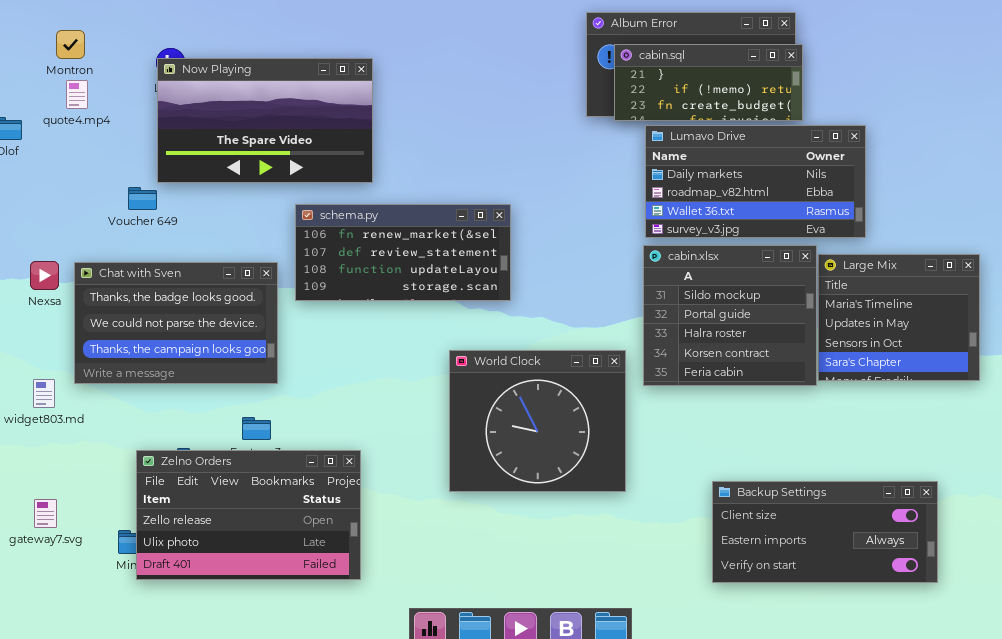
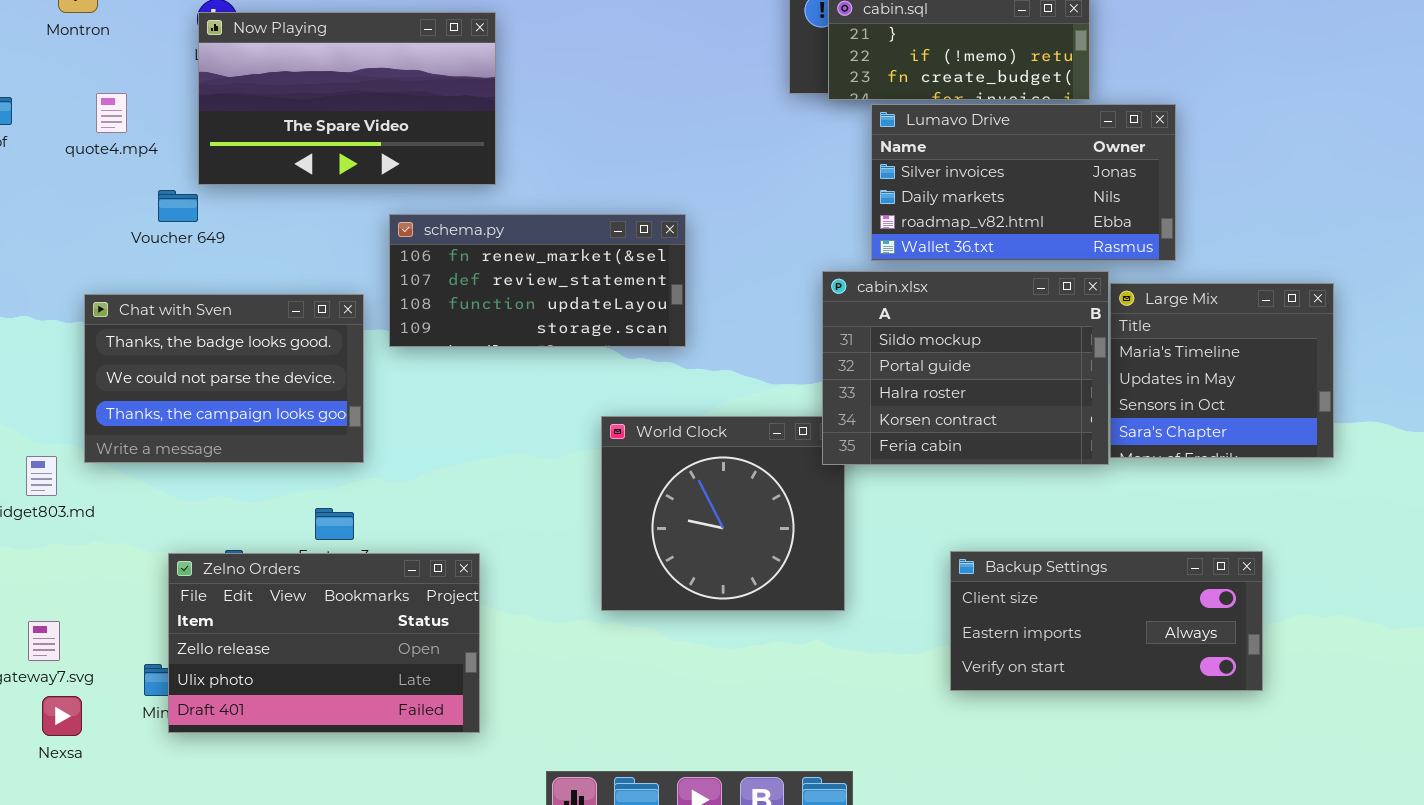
quote4.mp4: [66,80,88,109] -> [96,93,127,133], moved
Lumavo Drive: [645,125,866,238] -> [871,104,1176,261], scrolled up 1 row
cabin.xlsx: [643,245,817,386] -> [822,271,1109,465], resized
Nexsa: [30,261,59,290] -> [42,696,82,736], moved
Backup Settings: [712,481,938,583] -> [950,551,1263,691], moved

